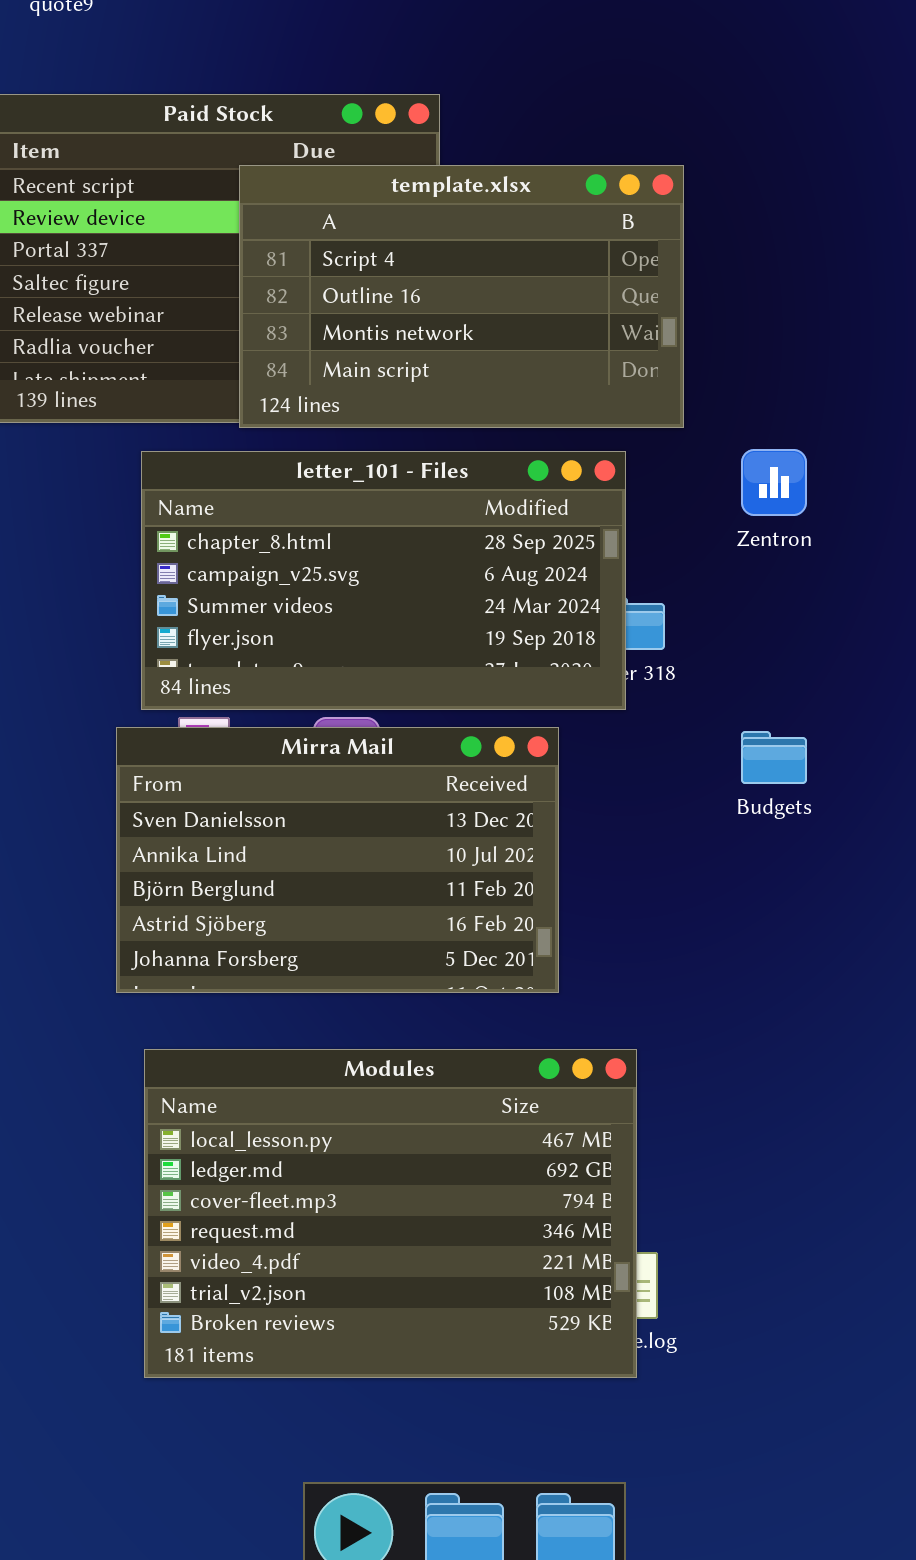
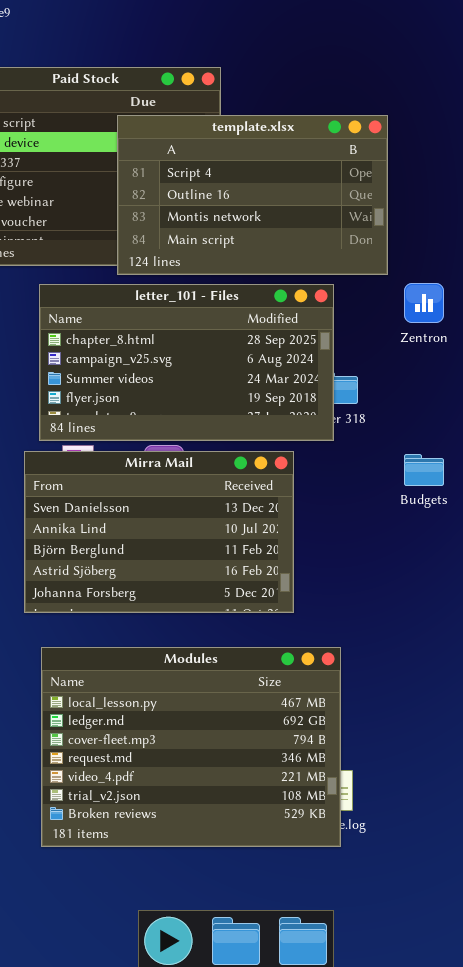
template.xlsx: [239,165,684,428] -> [117,115,388,275], moved

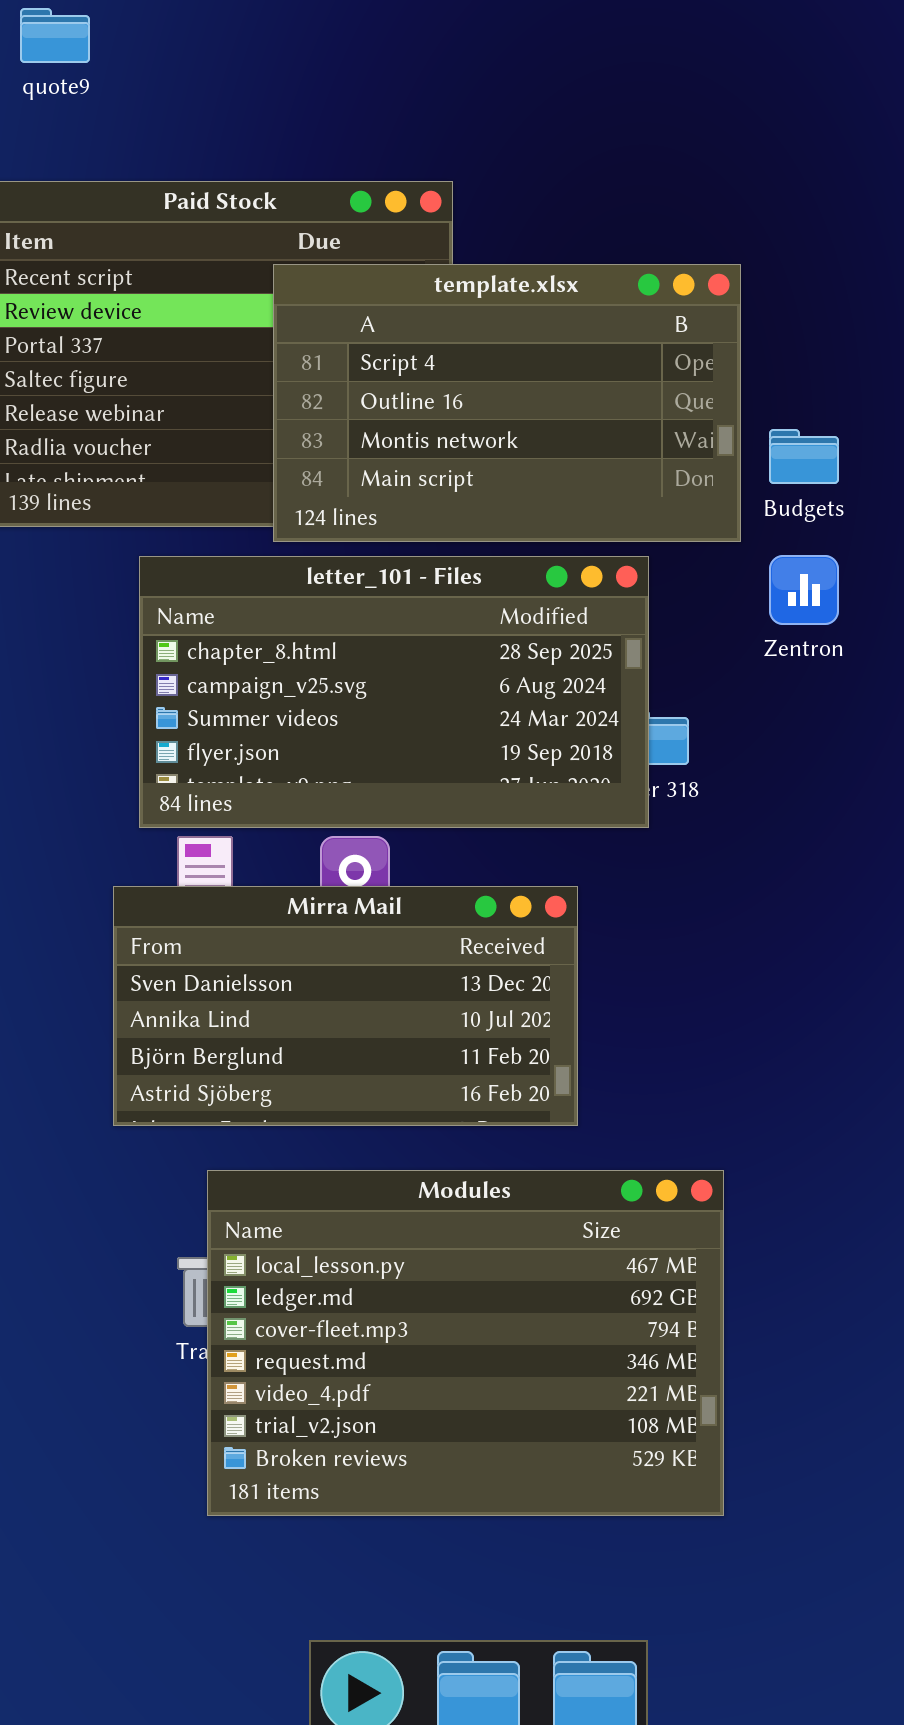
Mirra Mail: [24,451,294,613] -> [113,886,578,1126], resized
Budgets: [404,454,444,486] -> [769,429,839,484], moved
Modules: [41,647,341,847] -> [207,1170,724,1516], moved

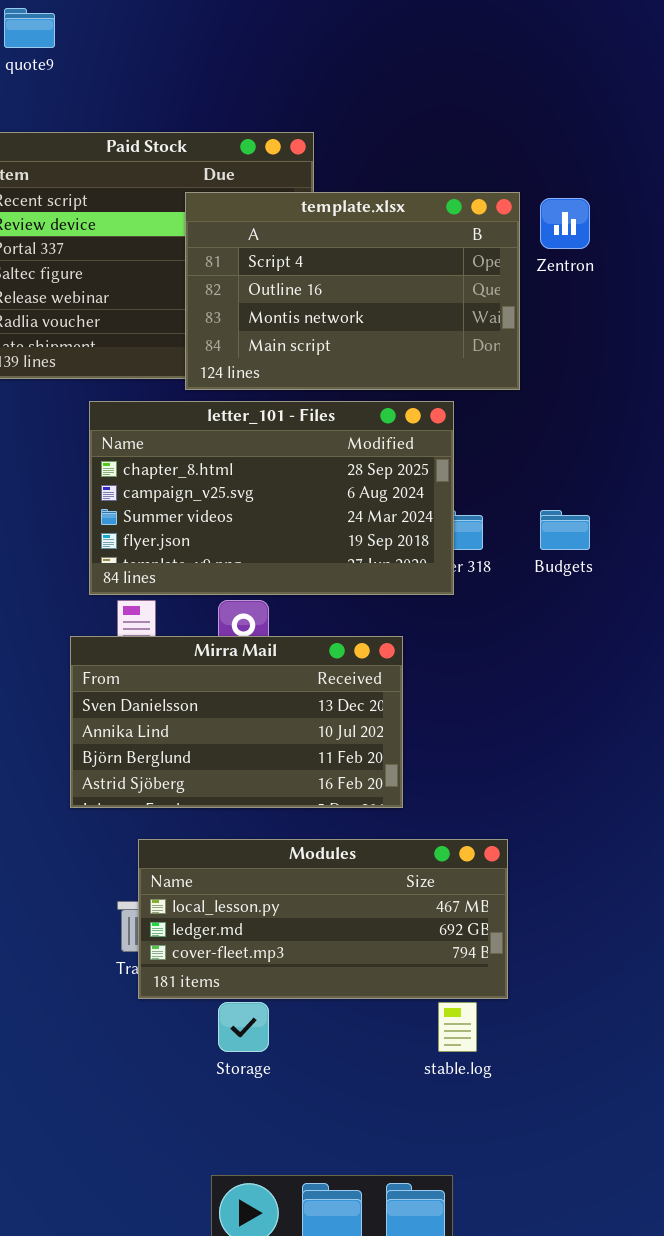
Budgets: [769,429,839,484] -> [540,510,590,550], moved
Zentron: [769,555,839,625] -> [540,198,590,249], moved
Modules: [207,1170,724,1516] -> [138,839,508,999], resized

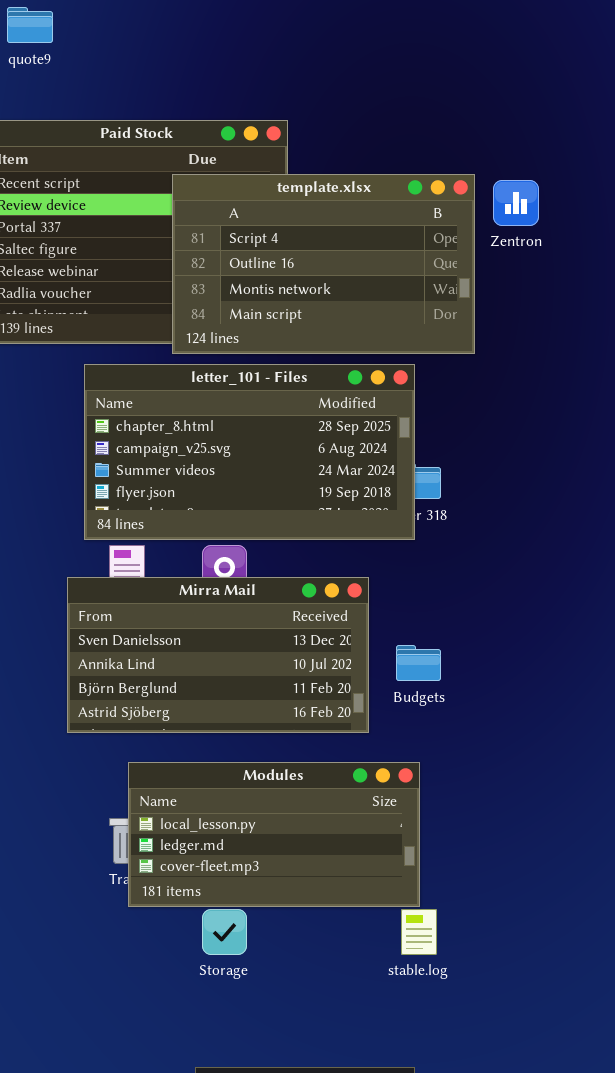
Budgets: [540,510,590,550] -> [396,645,441,681], moved
Modules: [138,839,508,999] -> [128,762,420,907], resized

